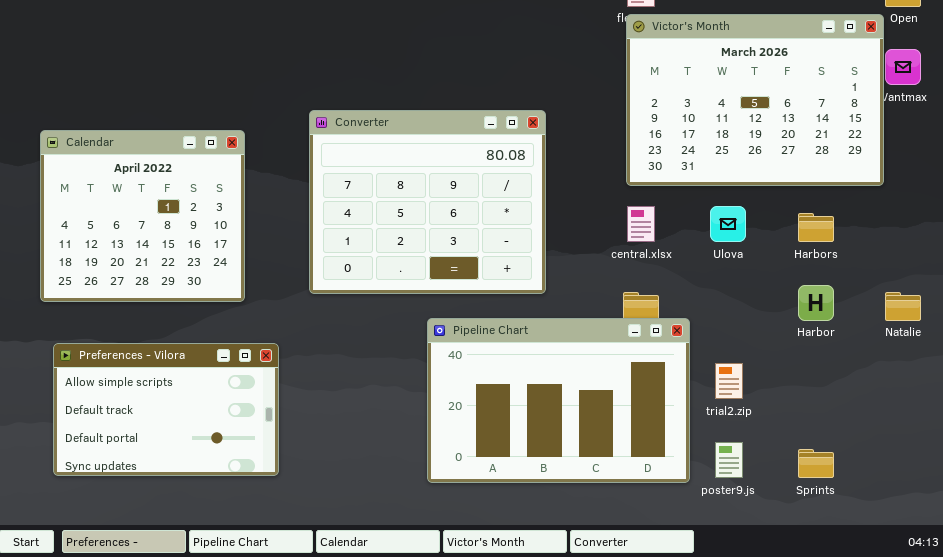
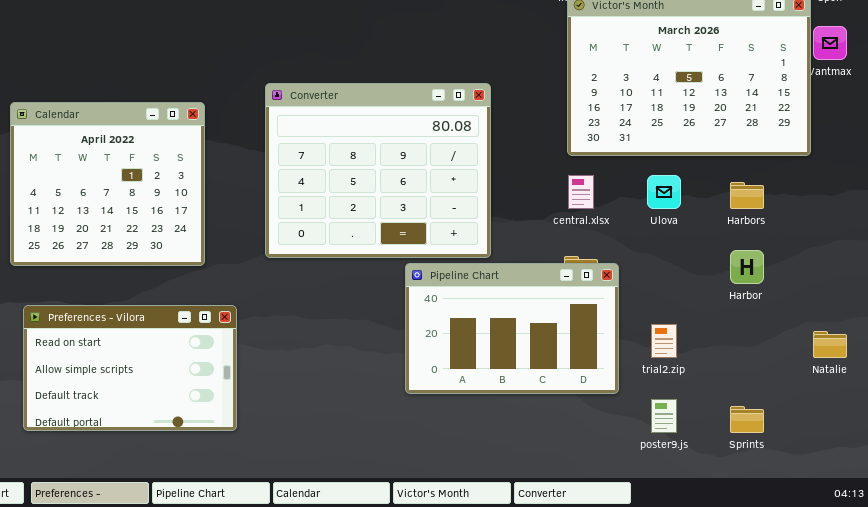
Natalie: [885,292,921,321] -> [813,331,847,358], moved
Pipeline Chart: [427,318,690,483] -> [405,263,619,394], moved, resized
Preferences - Vilora: [53,343,279,476] -> [23,305,237,431], scrolled up 1 row

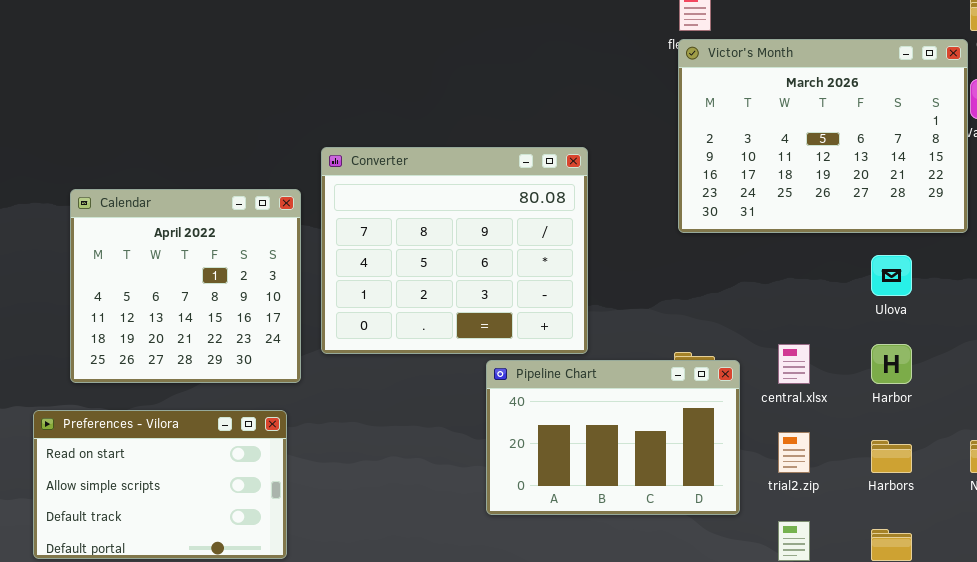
Calendar: [10,102,205,266] -> [70,189,301,383], moved
central.xlsx: [568,175,594,209] -> [778,344,810,384], moved
Ulova: [647,175,681,209] -> [871,255,912,296], moved
Harbors: [730,182,764,209] -> [871,440,912,473], moved

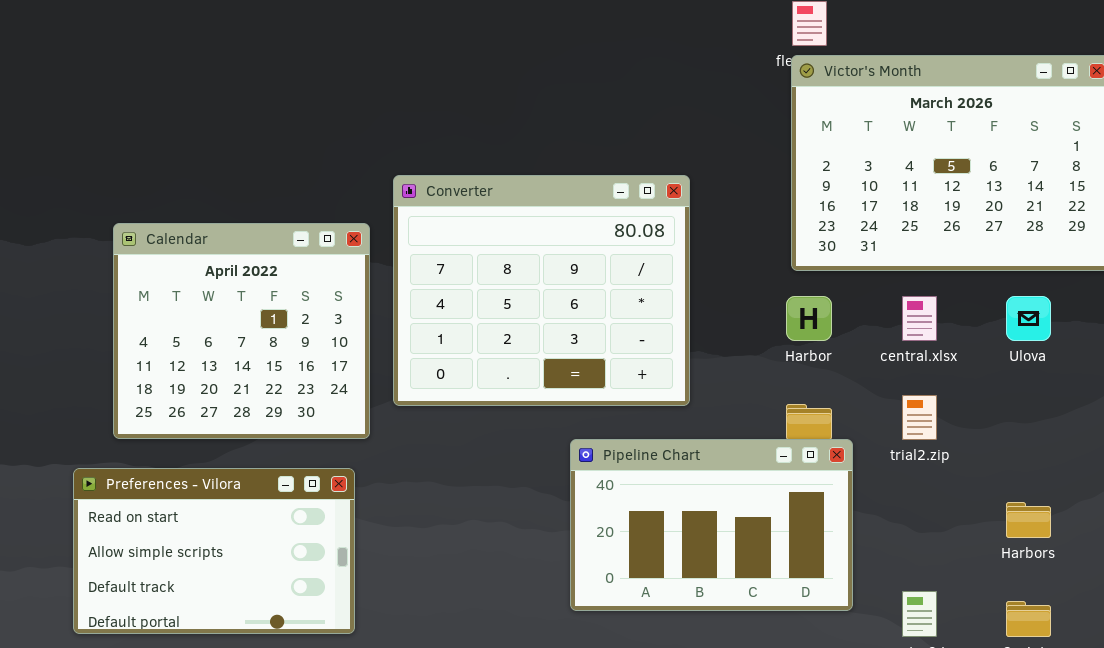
central.xlsx: [778,344,810,384] -> [902,296,937,341], moved
Harbor: [871,344,912,384] -> [786,296,832,341], moved
Pipeline Chart: [486,360,740,515] -> [570,439,853,611], moved
trial2.zip: [778,432,810,473] -> [902,395,937,440], moved

